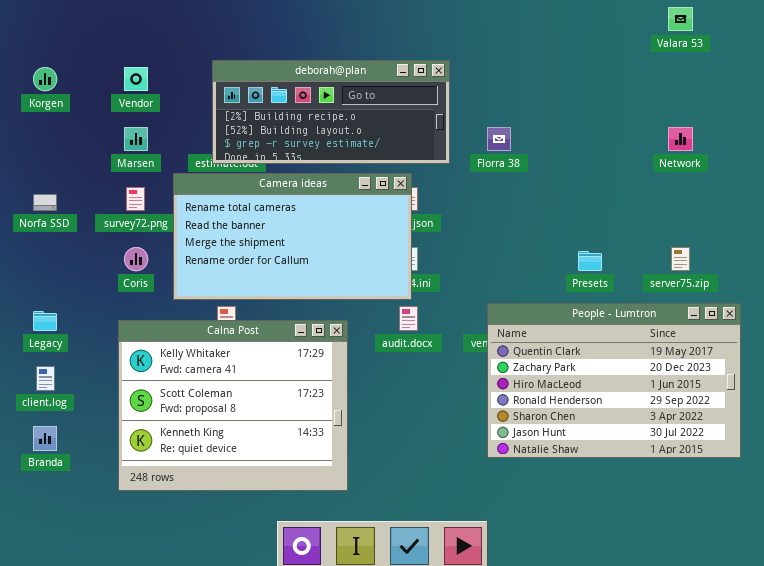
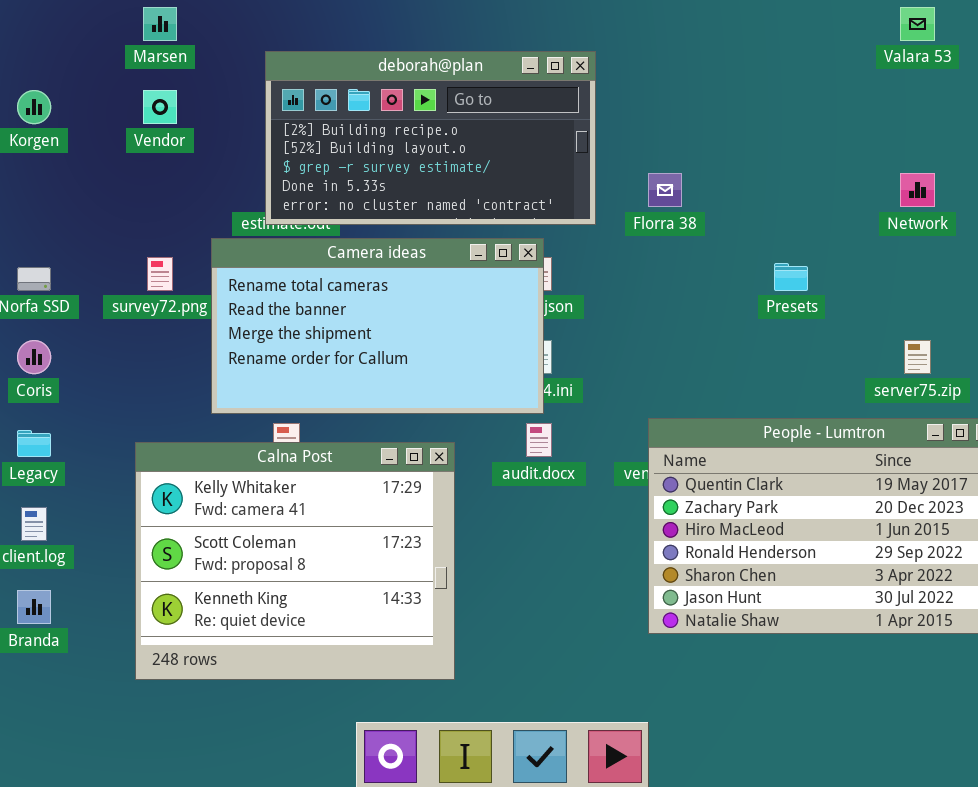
deborah@plan: [212,60,450,164] -> [265,51,596,225], resized
Marsen: [124,127,148,151] -> [143,7,177,41], moved
Coris: [124,247,148,271] -> [17,340,51,374], moved
Presets: [578,251,602,271] -> [774,263,808,291], moved

